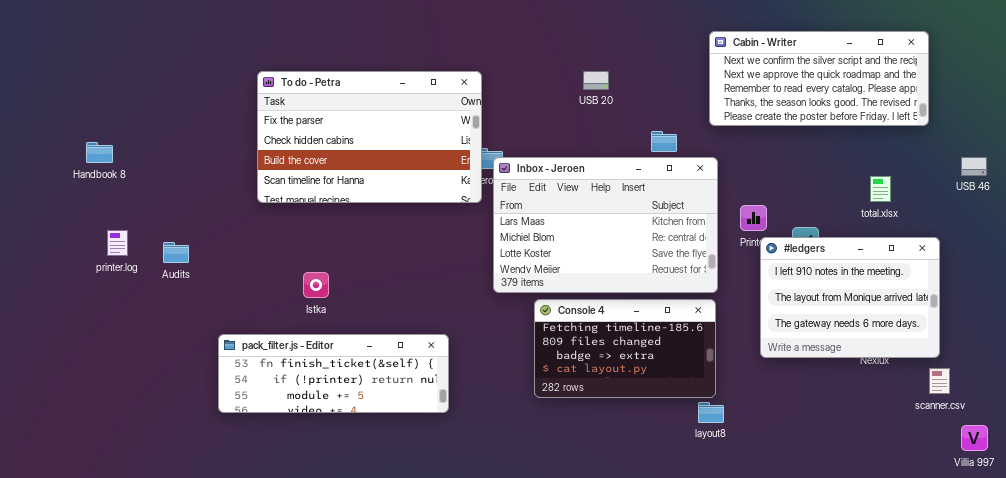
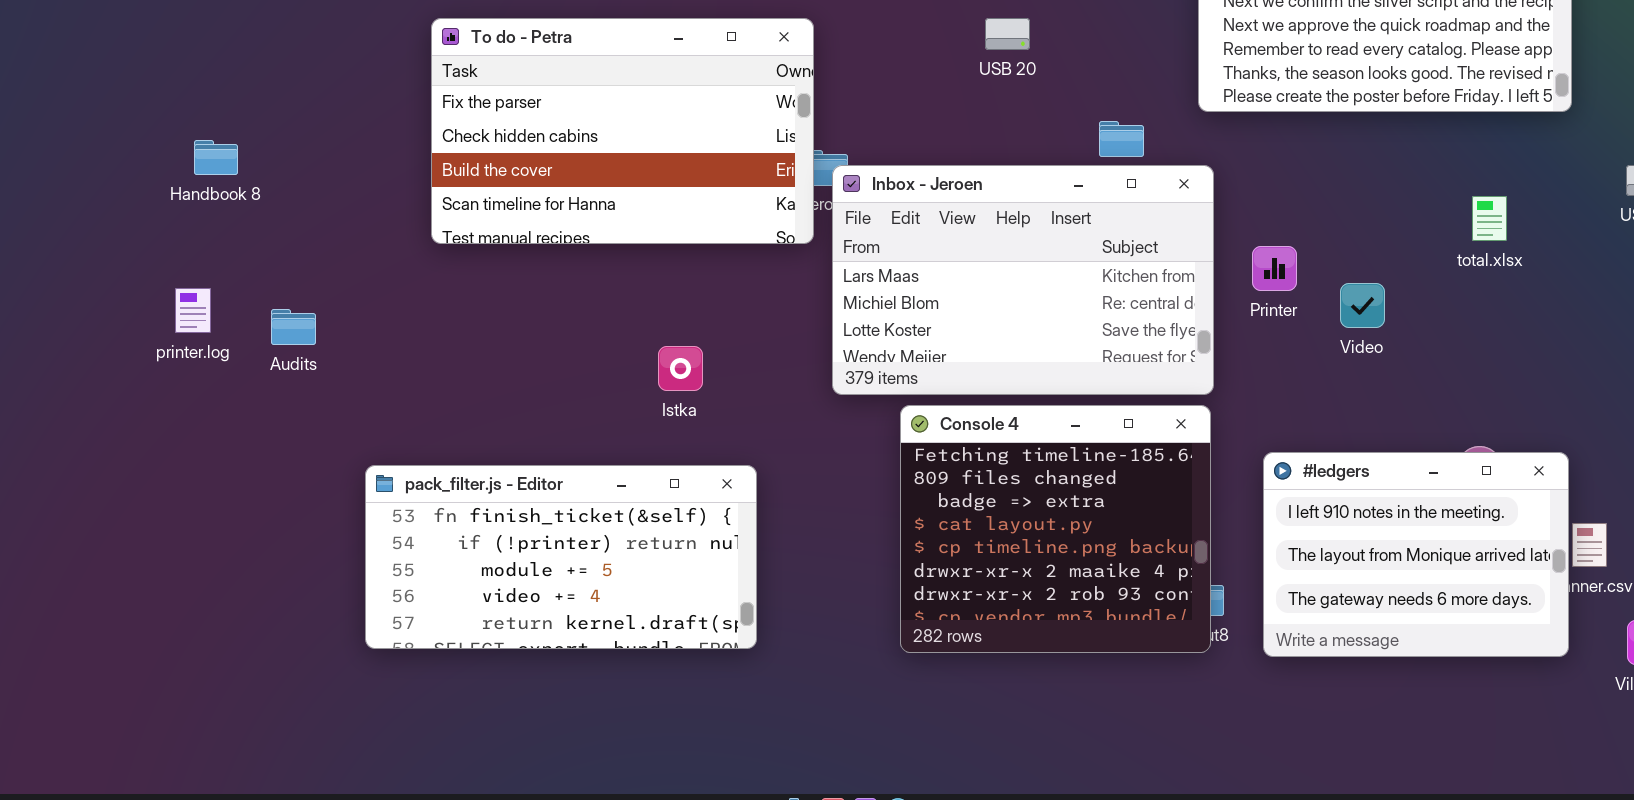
Handbook 8: [86,142,113,163] -> [194,140,238,175], moved
#ledgers: [760,237,940,358] -> [1263,452,1569,657], moved
Istka: [303,272,329,298] -> [658,346,703,391], moved
Console 4: [534,299,716,398] -> [900,405,1211,653], resized
pack_filter.js - Editor: [218,334,449,413] -> [365,465,757,649], resized

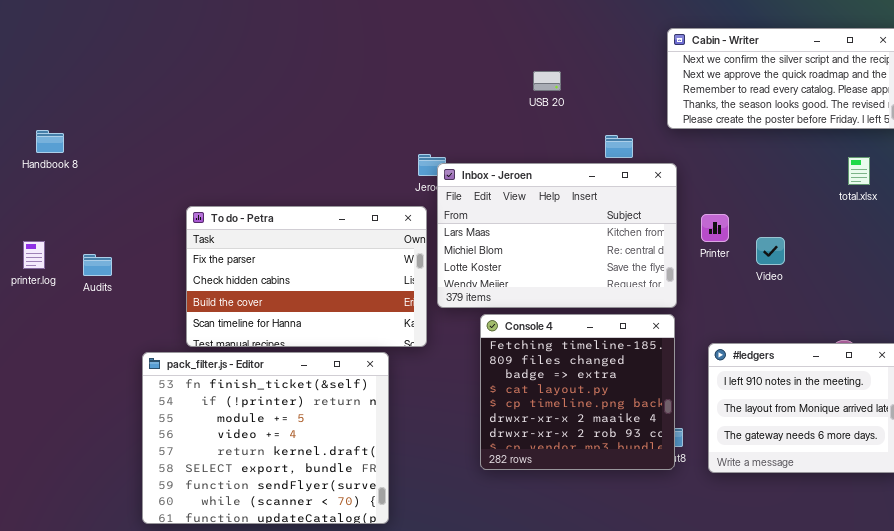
To do - Petra: [431,18,814,244] -> [186,206,427,347], moved
Handbook 8: [194,140,238,175] -> [36,130,64,153], moved
total.xlsx: [1472,196,1507,241] -> [848,157,870,185], moved
pack_filter.js - Editor: [365,465,757,649] -> [142,352,389,524], resized

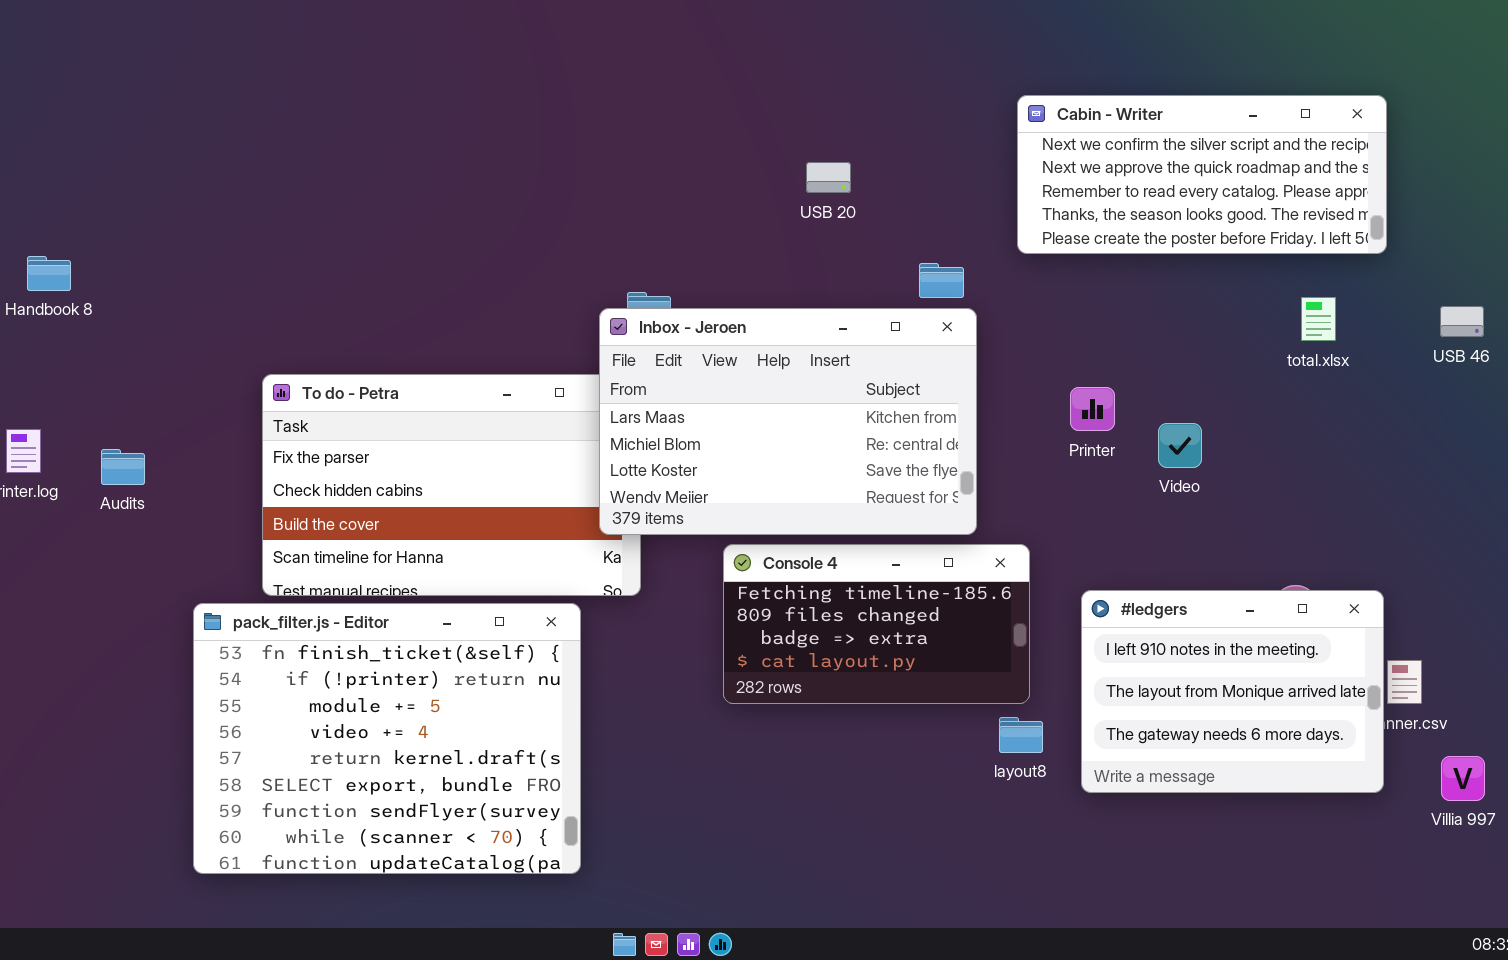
Inbox - Jeroen: [437,163,677,308] -> [599,308,977,535], moved
Console 4: [480,314,675,470] -> [723,544,1030,704], resized

